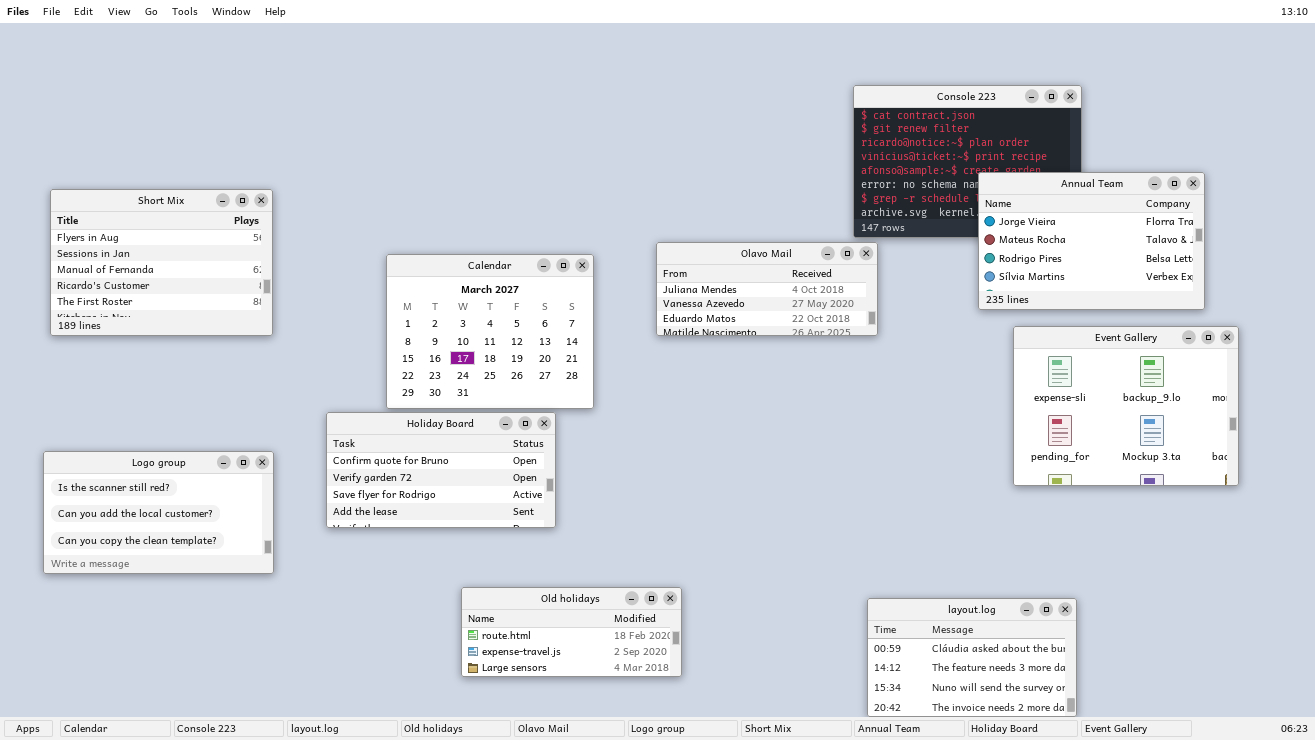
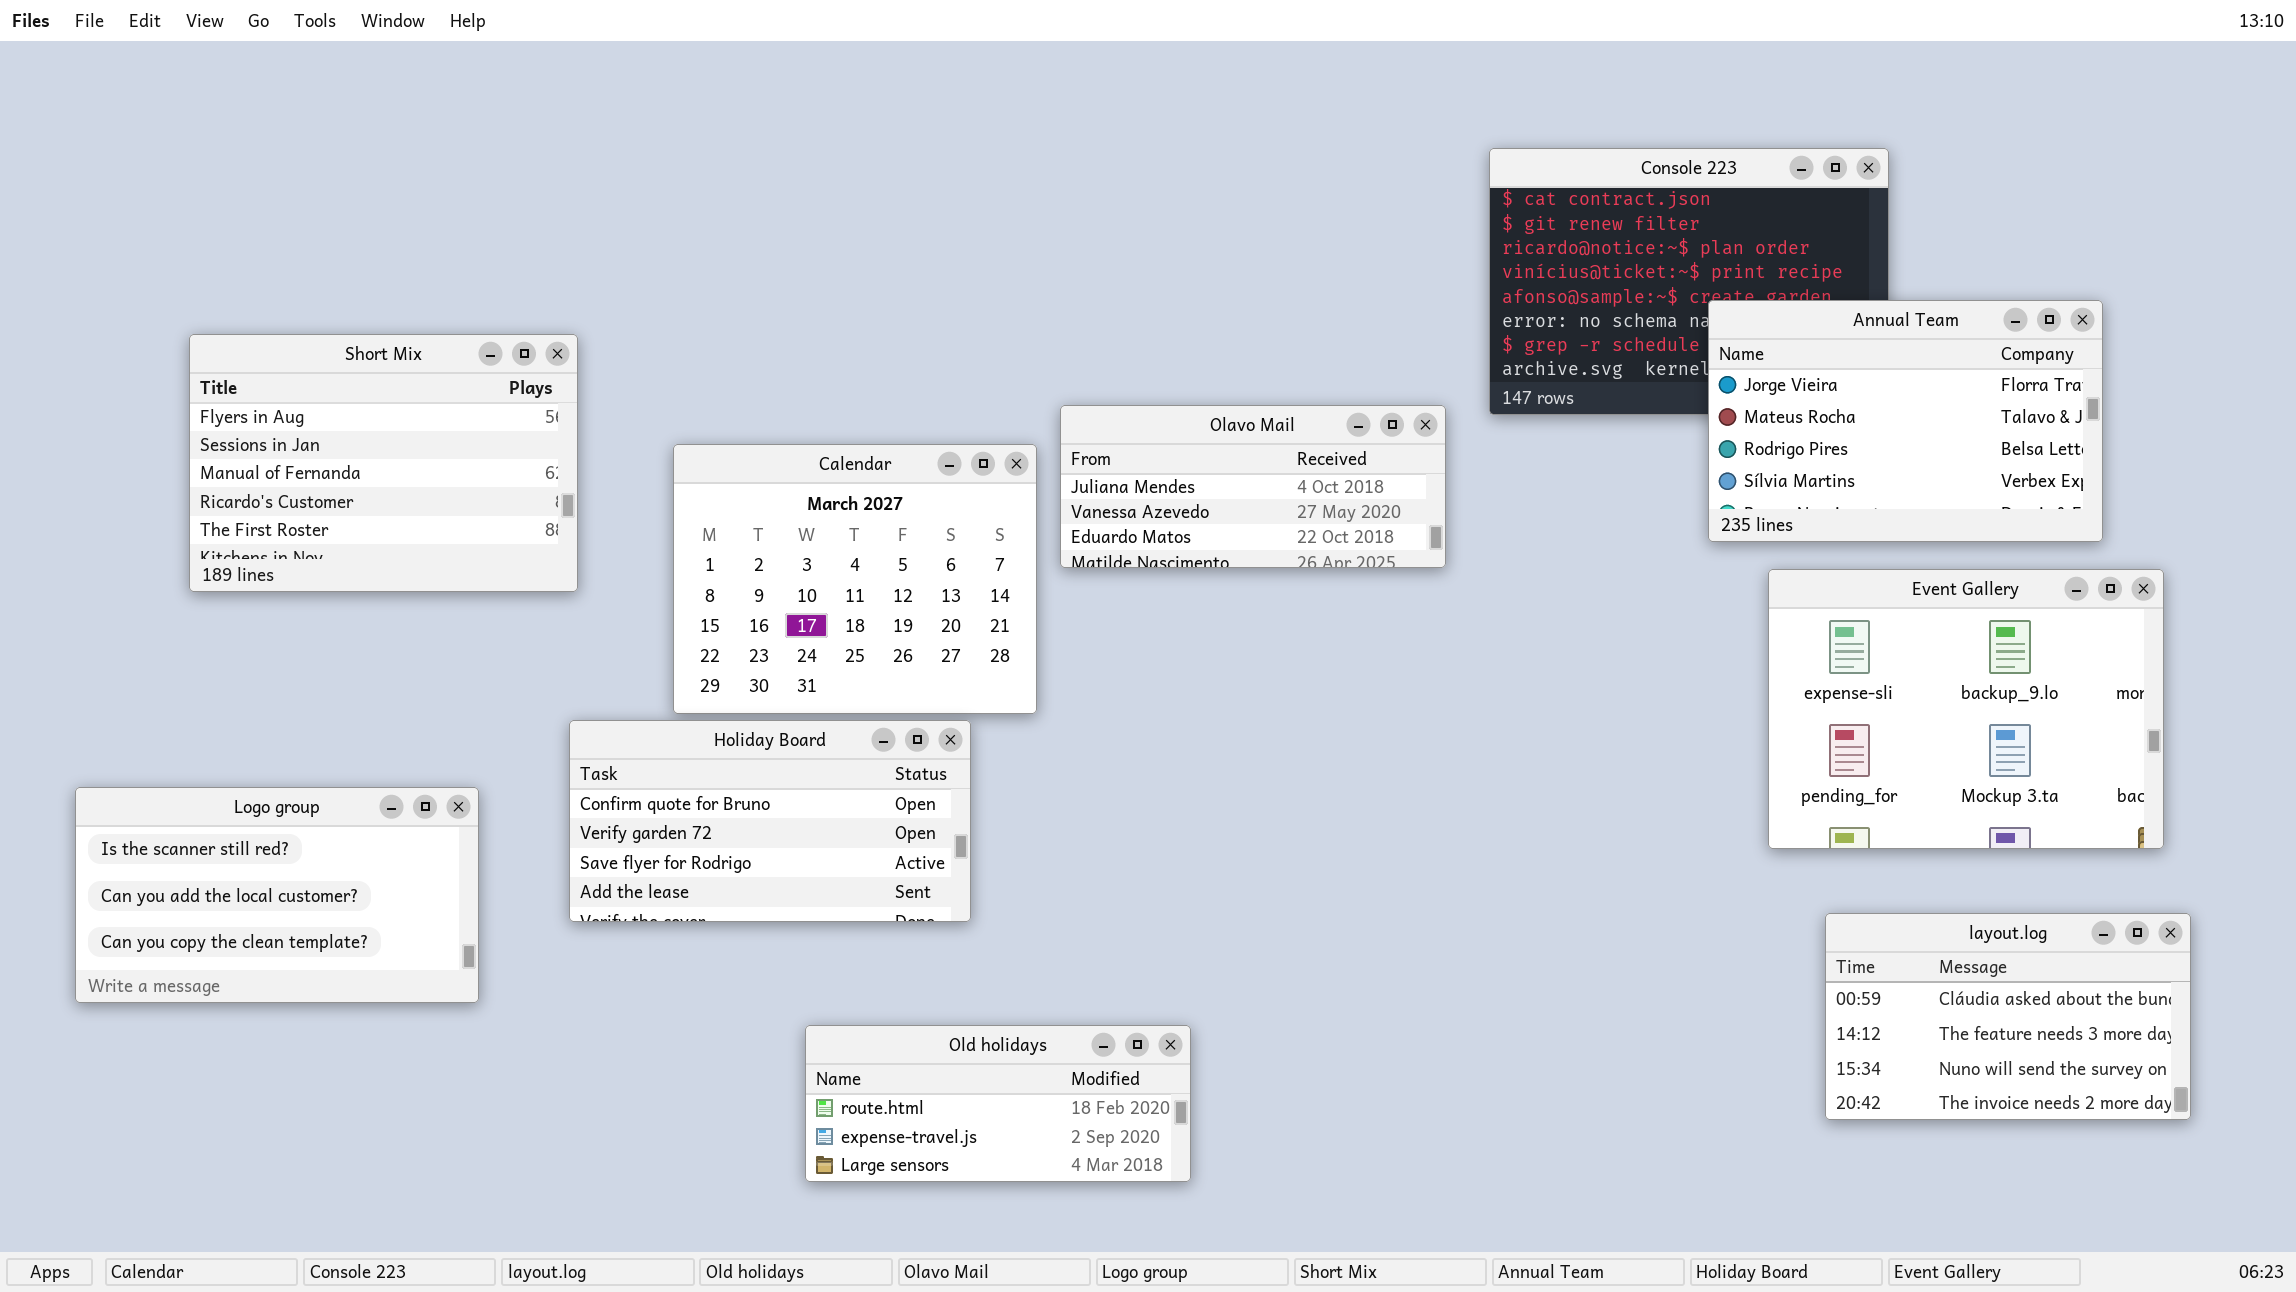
Short Mix: [50,189,273,336] -> [189,334,578,592], moved
Olavo Mail: [656,242,878,336] -> [1060,405,1446,568], moved
layout.log: [867,598,1077,717] -> [1825,913,2191,1120], moved

